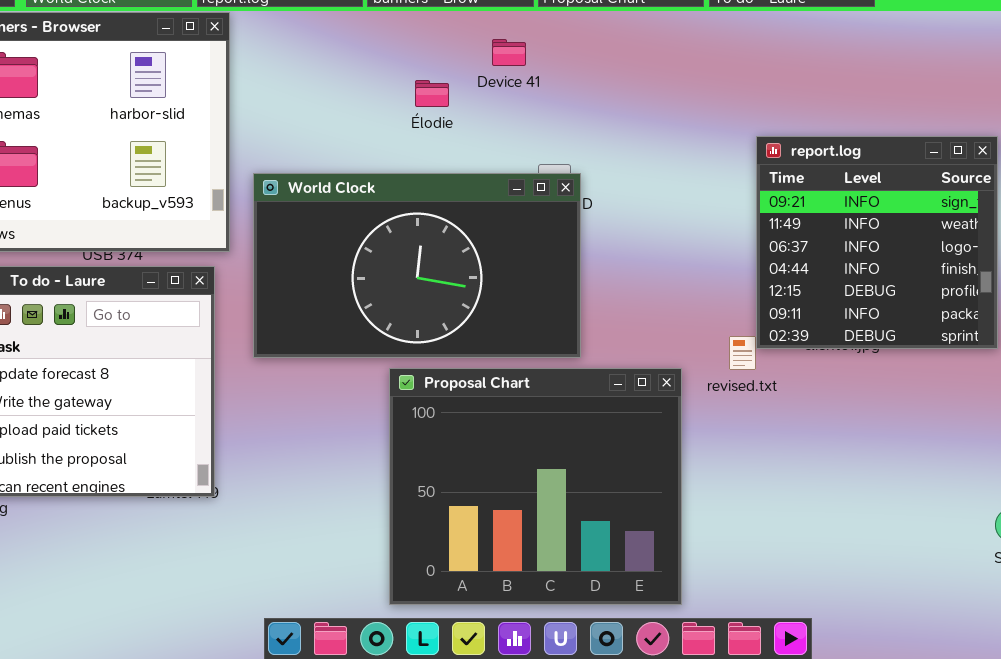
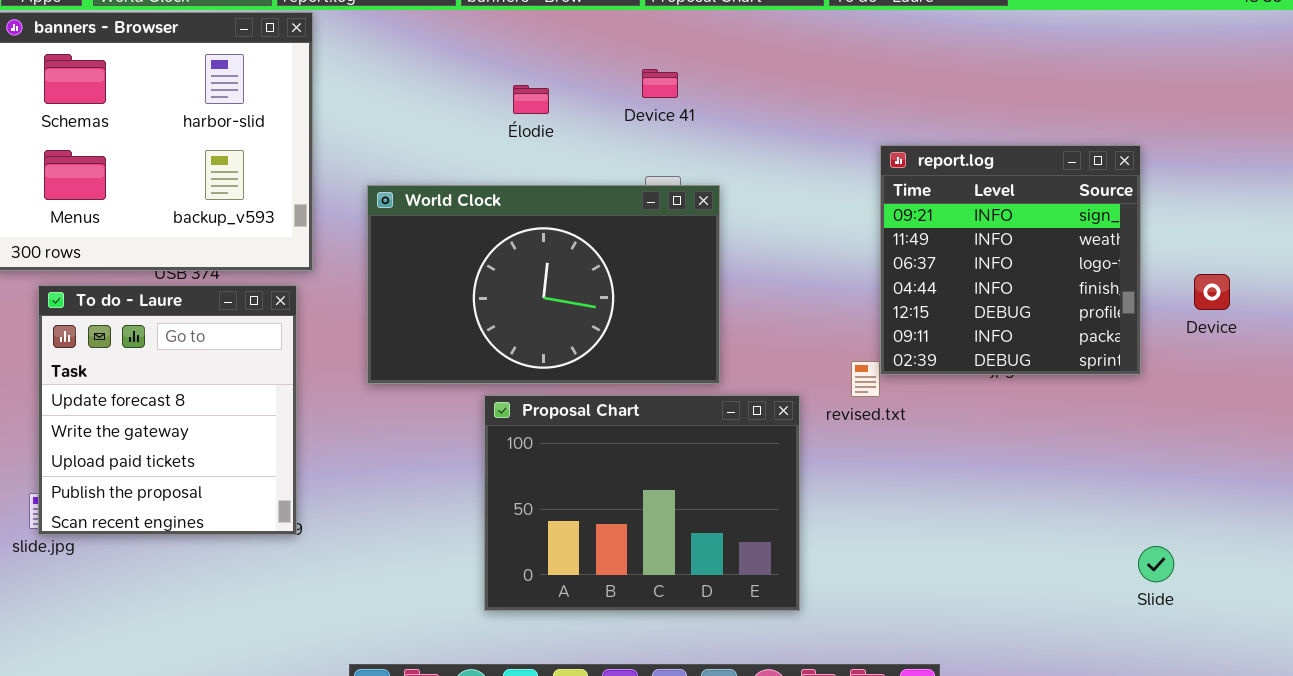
Device 41: [492,39,526,66] -> [642,69,678,98], moved
World Clock: [253,173,581,358] -> [367,185,720,384], moved
Proposal Chart: [389,368,682,605] -> [484,395,800,611], resized

